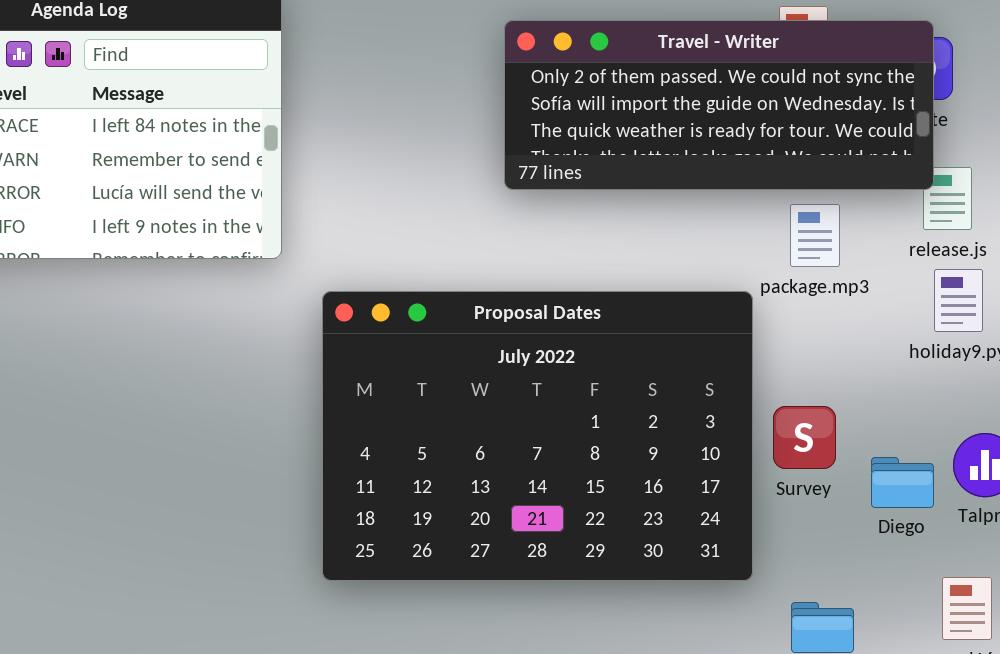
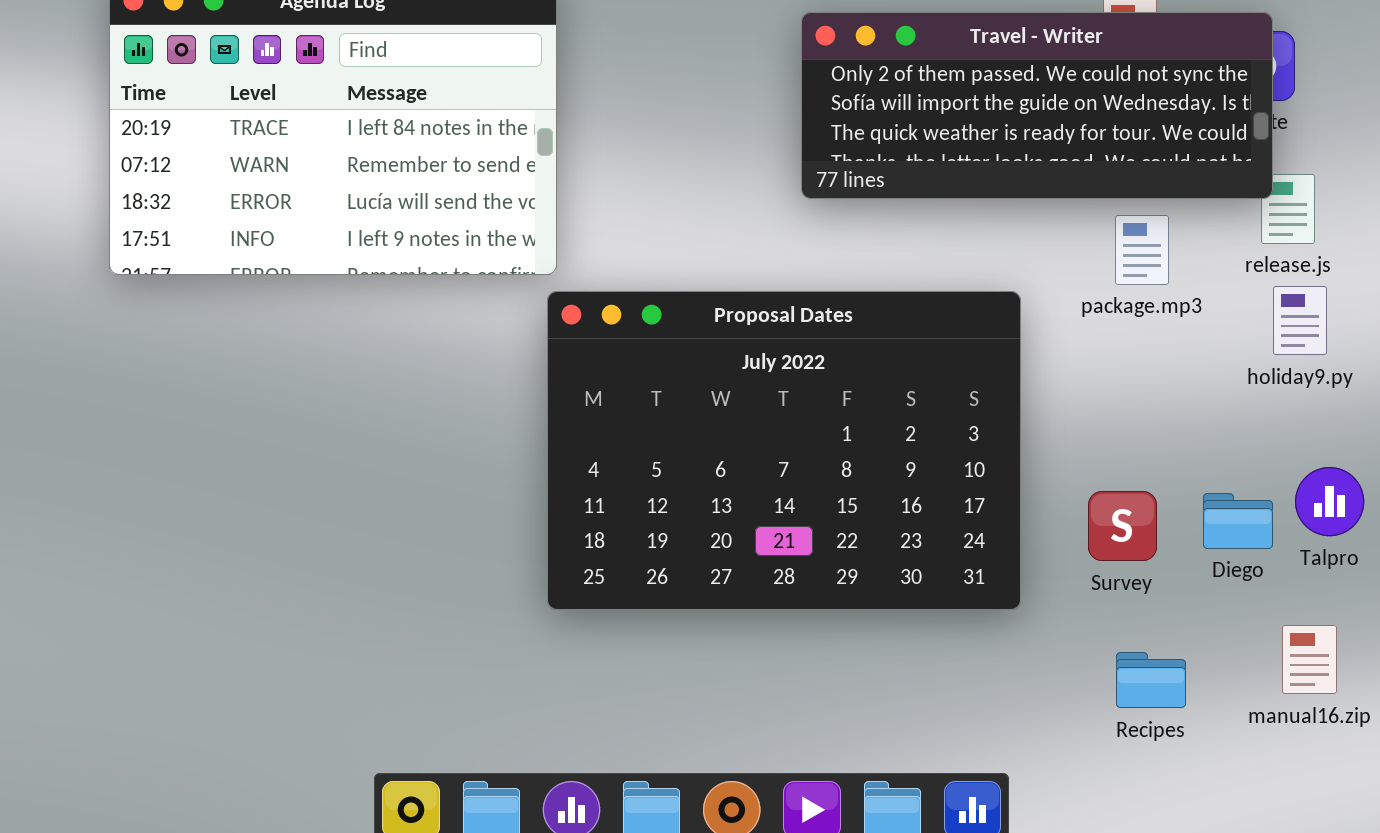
Proposal Dates: [322,291,753,581] -> [547,291,1021,610], moved
Survey: [773,406,836,469] -> [1088,491,1157,561], moved

